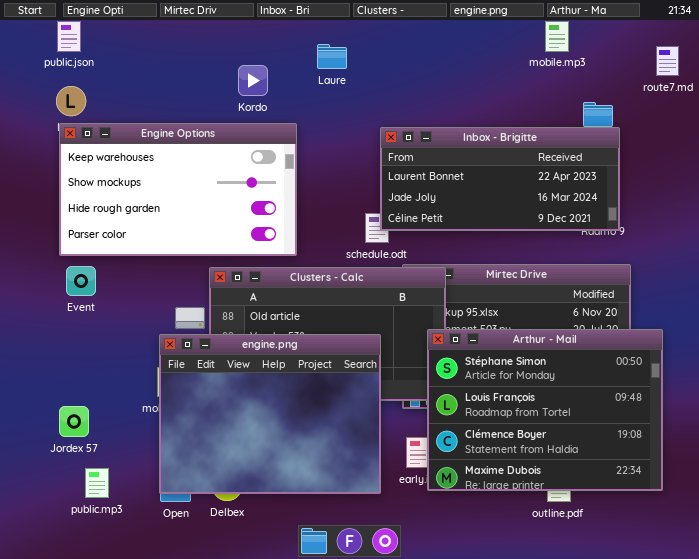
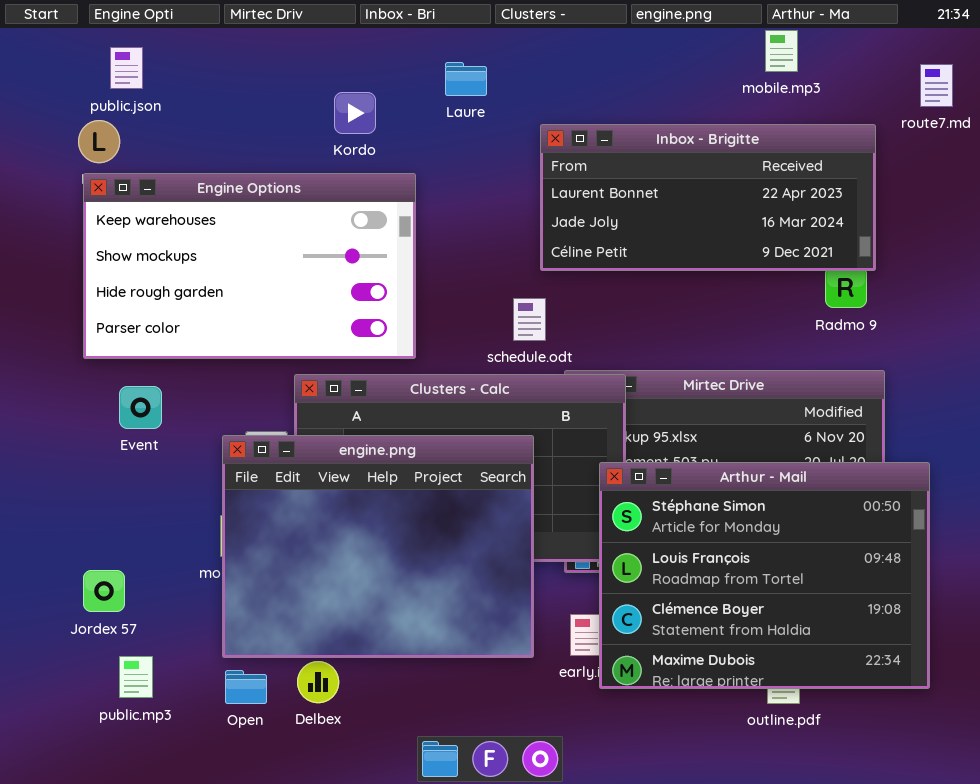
public.json: [57,21,81,52] -> [110,47,143,89], moved
Inbox - Brigitte: [380,127,620,231] -> [540,124,876,271], moved
Event: [66,266,96,296] -> [119,386,162,429], moved
engine.png: [159,334,381,494] -> [222,435,534,658], moved

